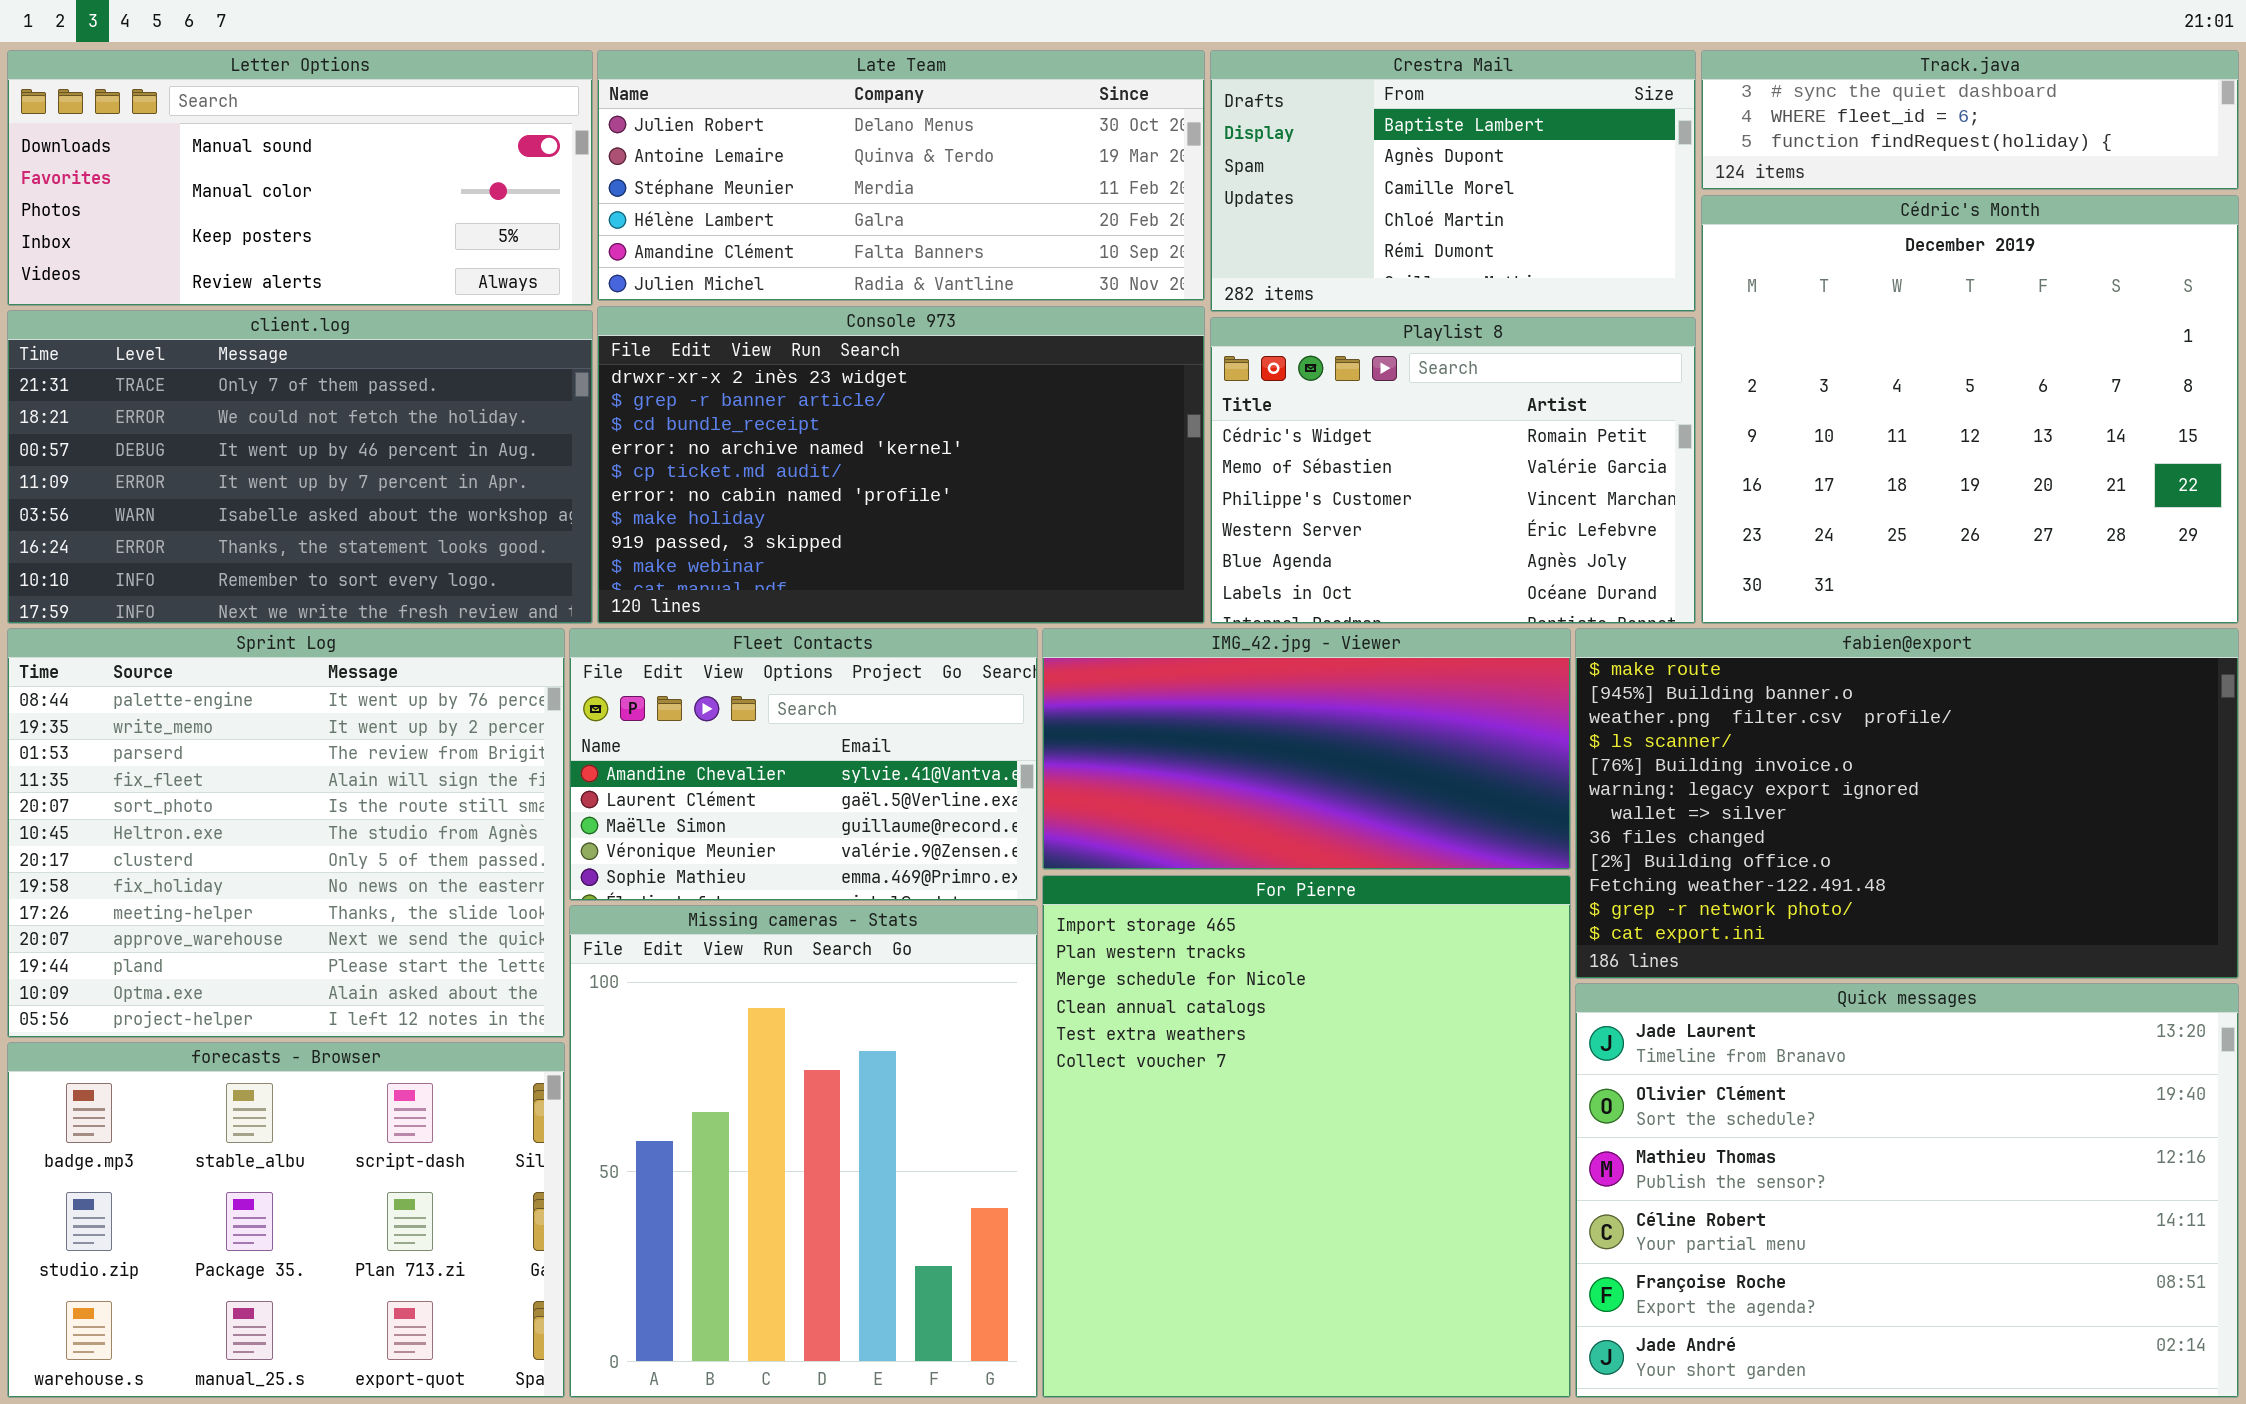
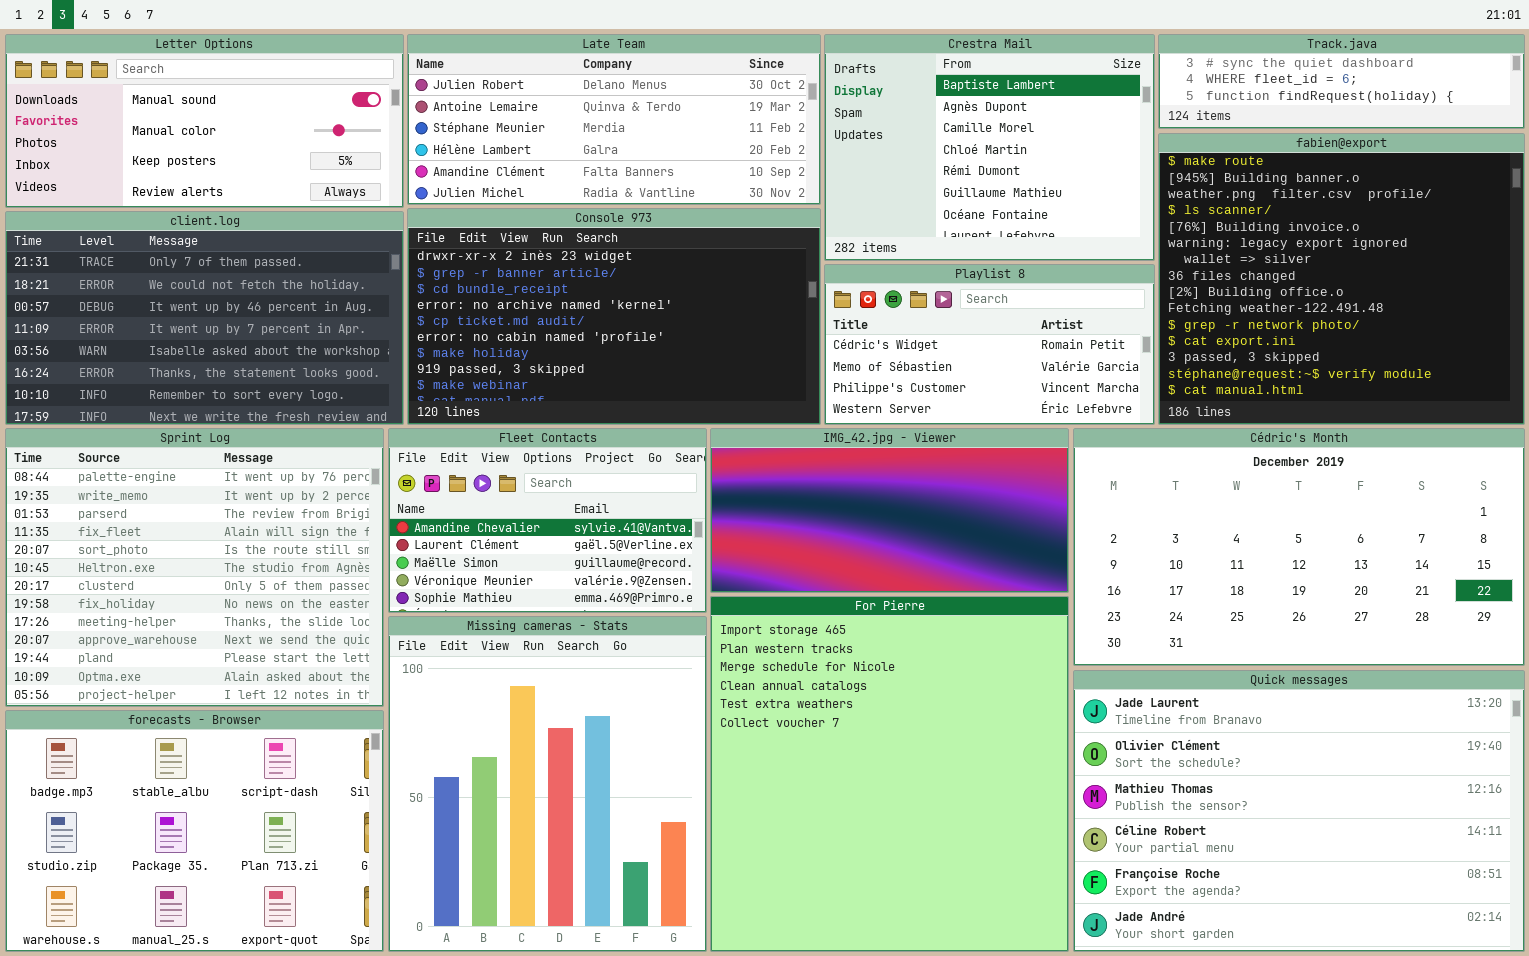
Crestra Mail: [1210,50,1696,312] -> [824,34,1155,261], resized
Cédric's Month: [1701,195,2239,624] -> [1073,428,1525,666], moved, resized
Playlist 8: [1210,317,1696,624] -> [824,264,1155,425], resized
fabien@export: [1575,628,2239,979] -> [1158,133,1525,425], moved, resized

